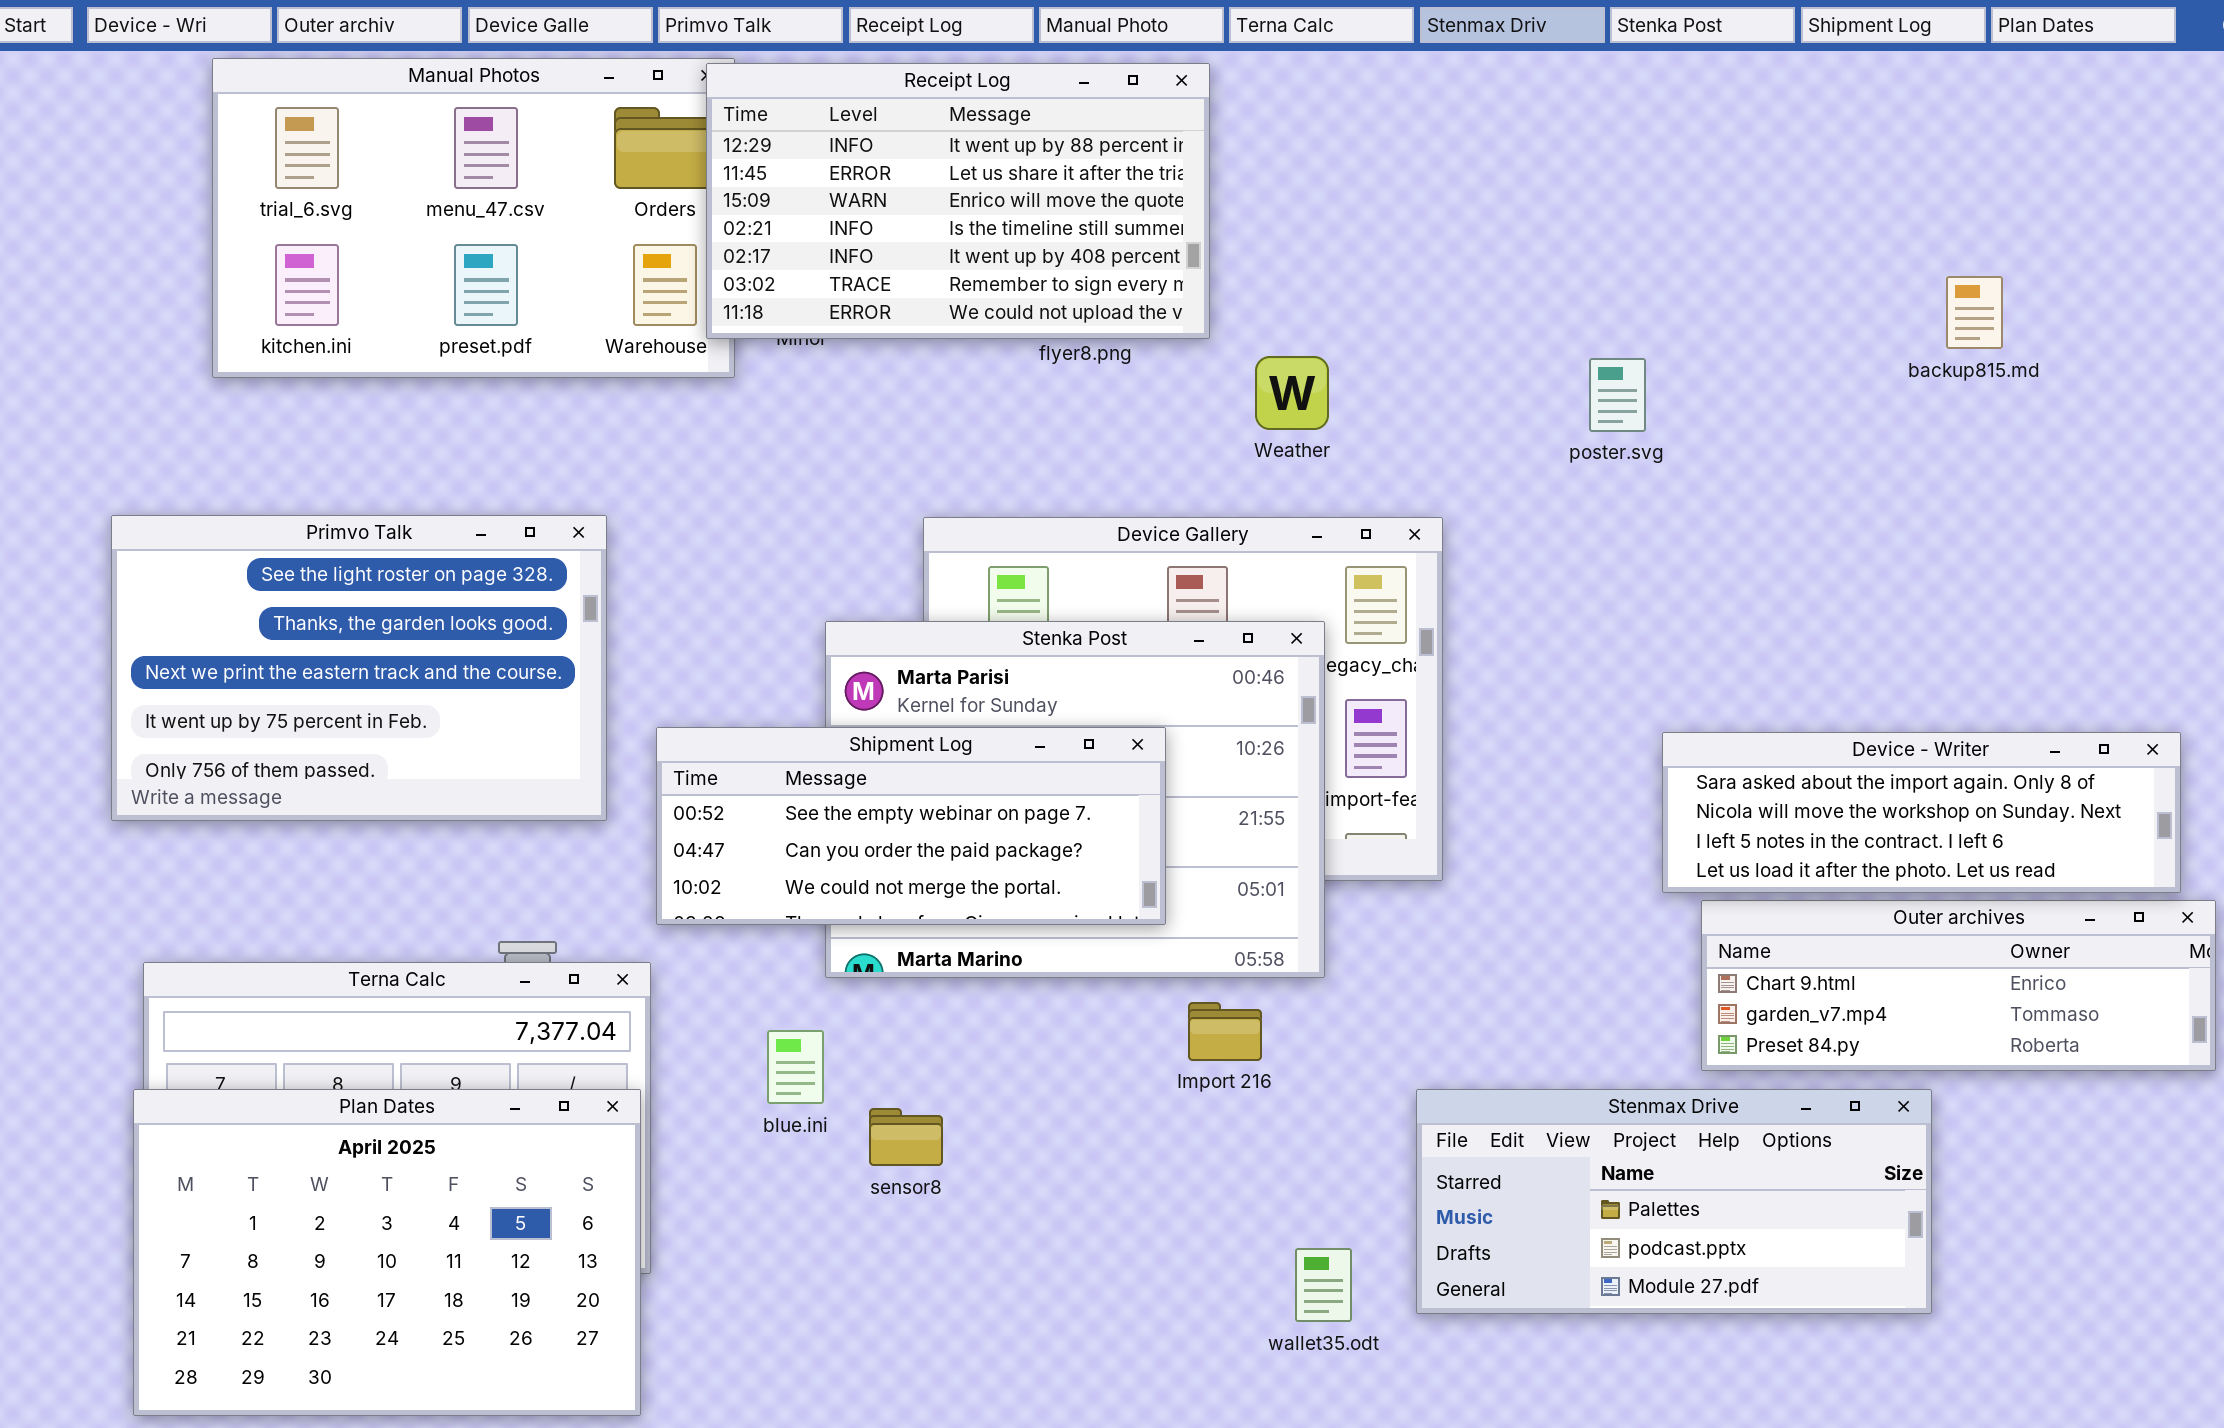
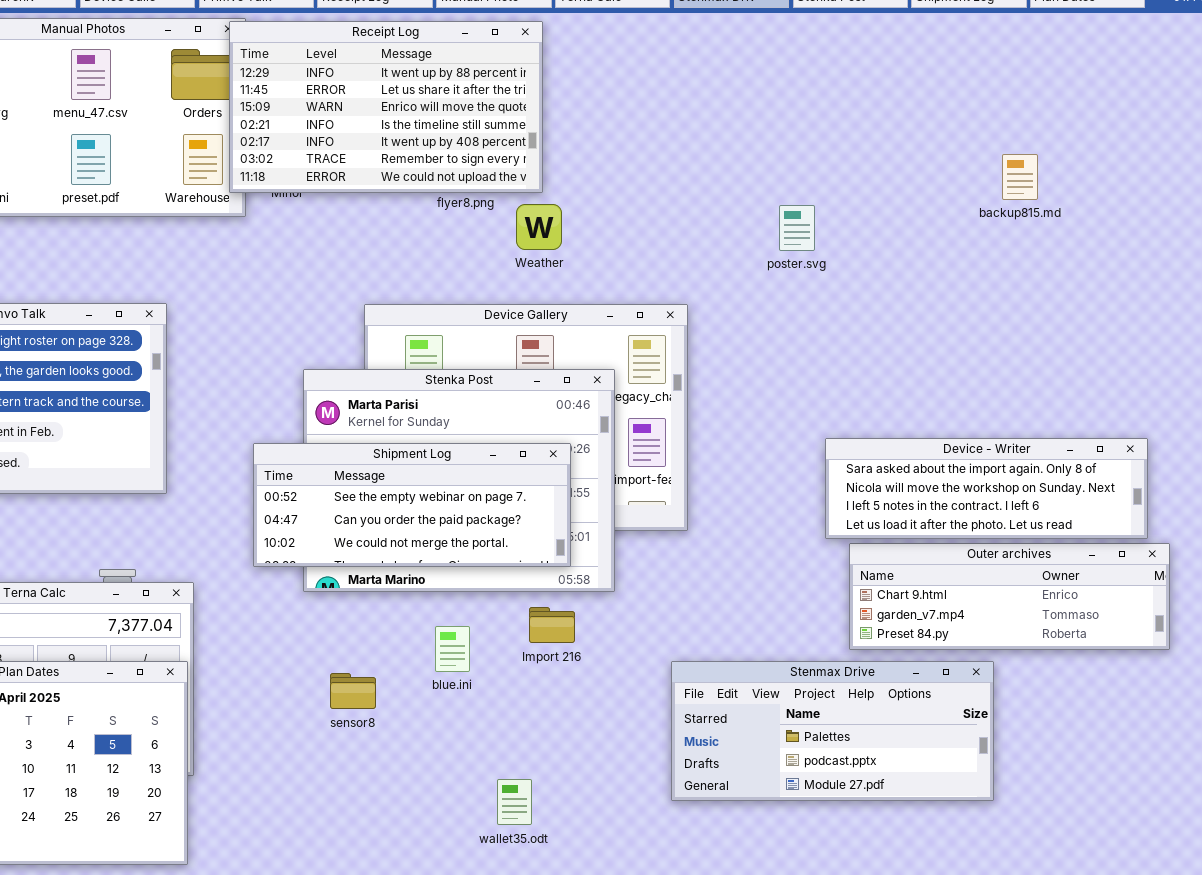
Weather: [1255,356,1329,430] -> [516,204,562,250], moved
Shipment Log: [656,727,1166,925] -> [253,443,571,567], moved
blue.ini: [767,1030,824,1104] -> [435,626,470,672], moved
wallet35.odt: [1295,1248,1352,1322] -> [497,779,532,825], moved

